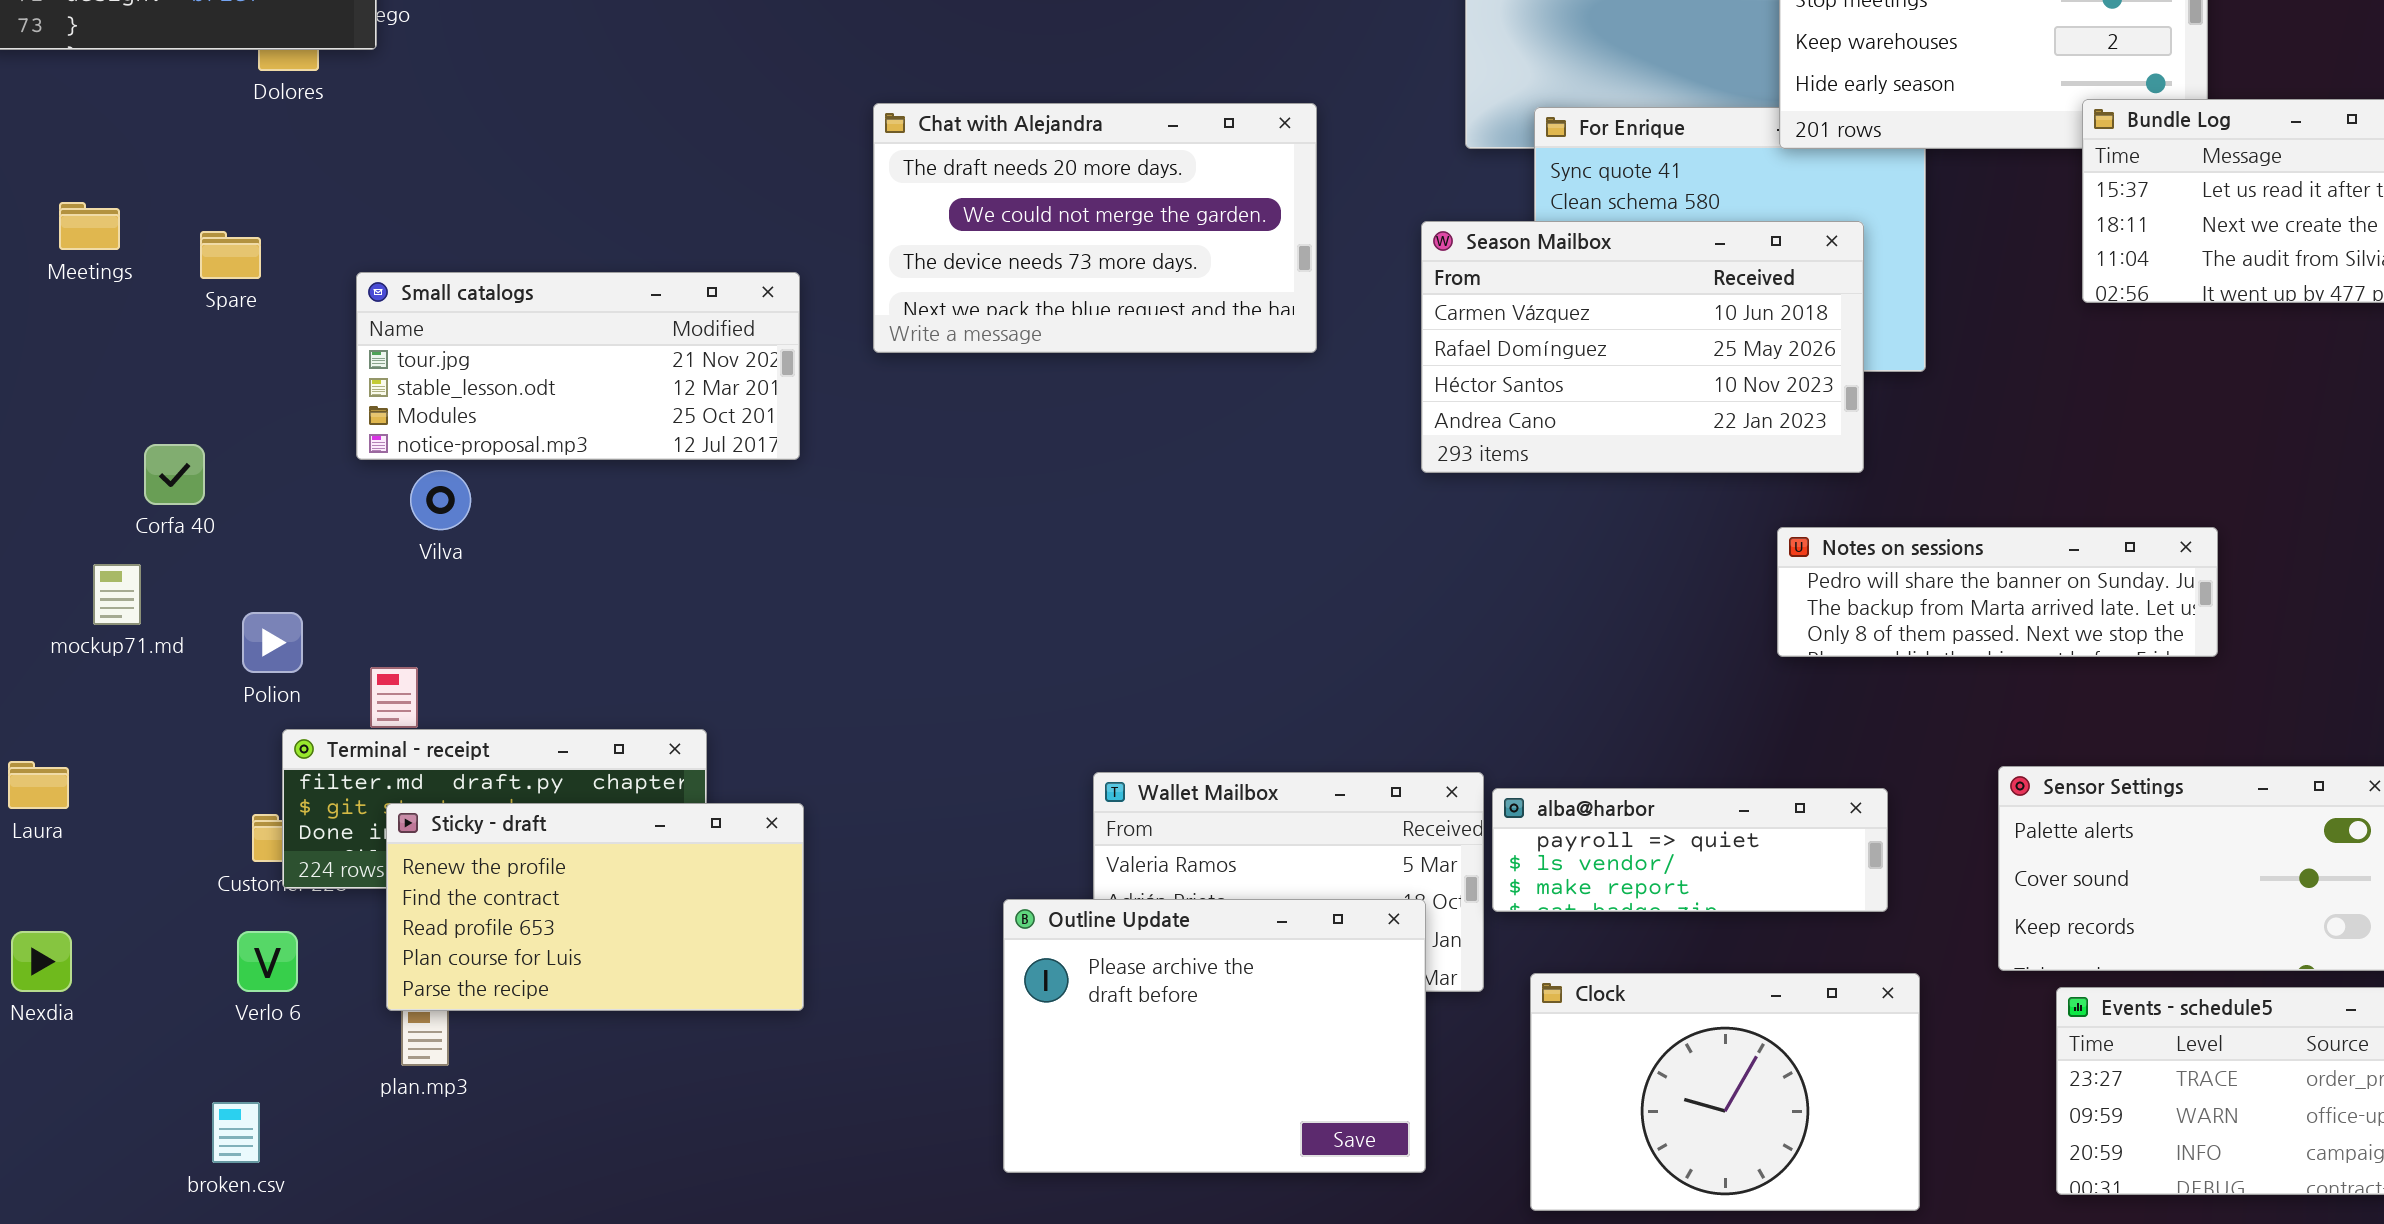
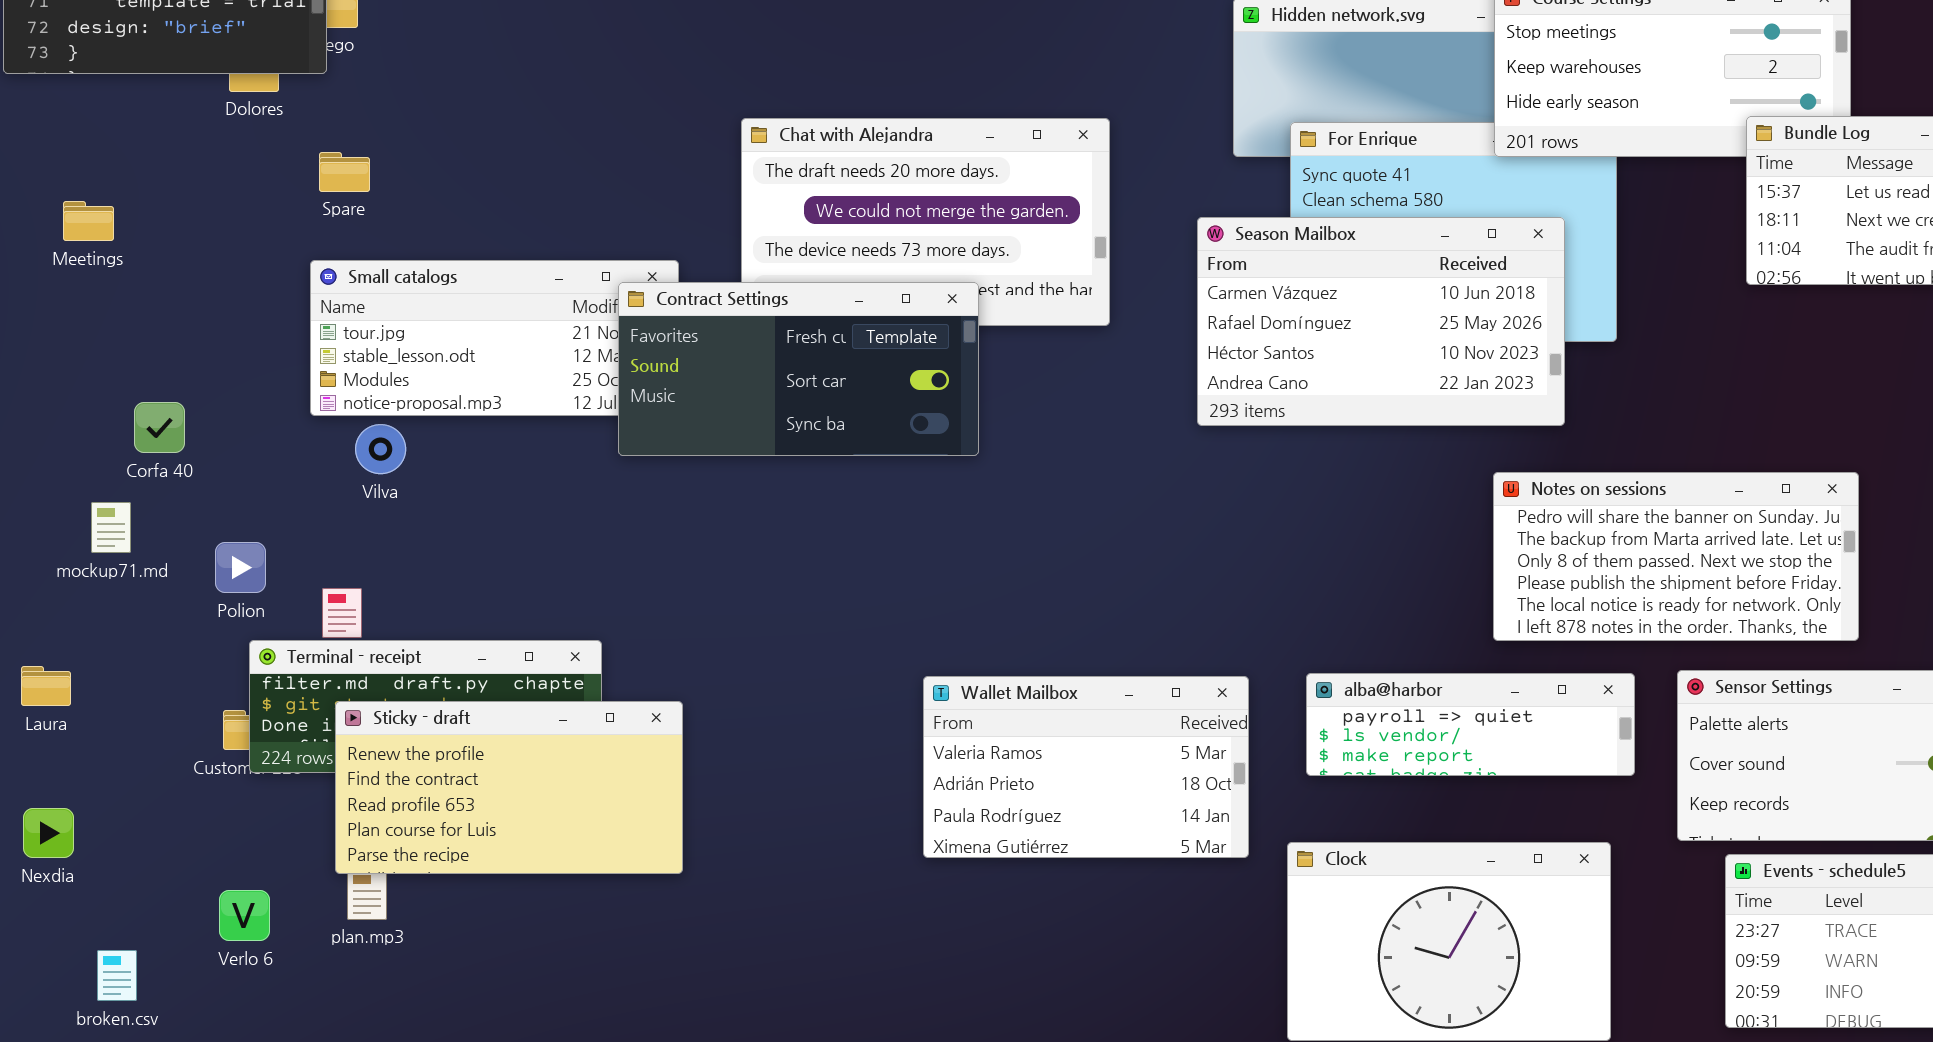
Spare: [200,231,261,279] -> [319,152,370,192], moved
Contract Settings: none -> [618,282,979,456], opened
Notes on sessions: [1777,527,2218,657] -> [1493,472,1859,641], resized
alba@harbor: [1492,788,1888,912] -> [1306,673,1635,776], moved
Outline Update: [1003,899,1426,1173] -> none, closed
Verlo 6: [237,931,298,992] -> [219,890,270,941], moved
broken.csv: [212,1102,260,1163] -> [97,950,137,1001], moved

